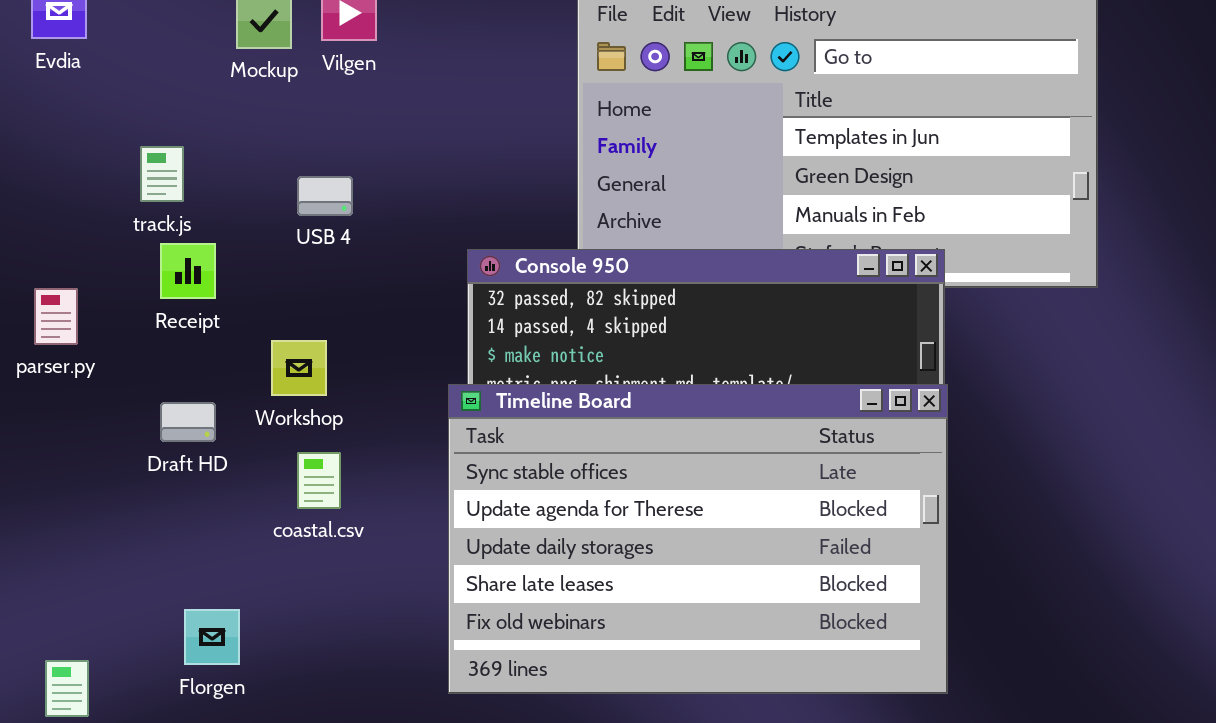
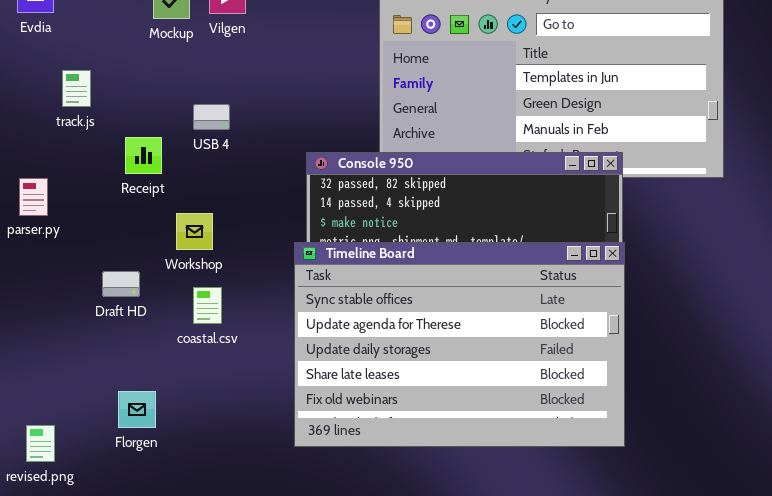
track.js: [140,146,184,202] -> [62,70,91,107], moved
Receipt: [160,243,216,299] -> [125,137,162,174], moved
Draft HD: [160,402,216,442] -> [102,271,140,297], moved

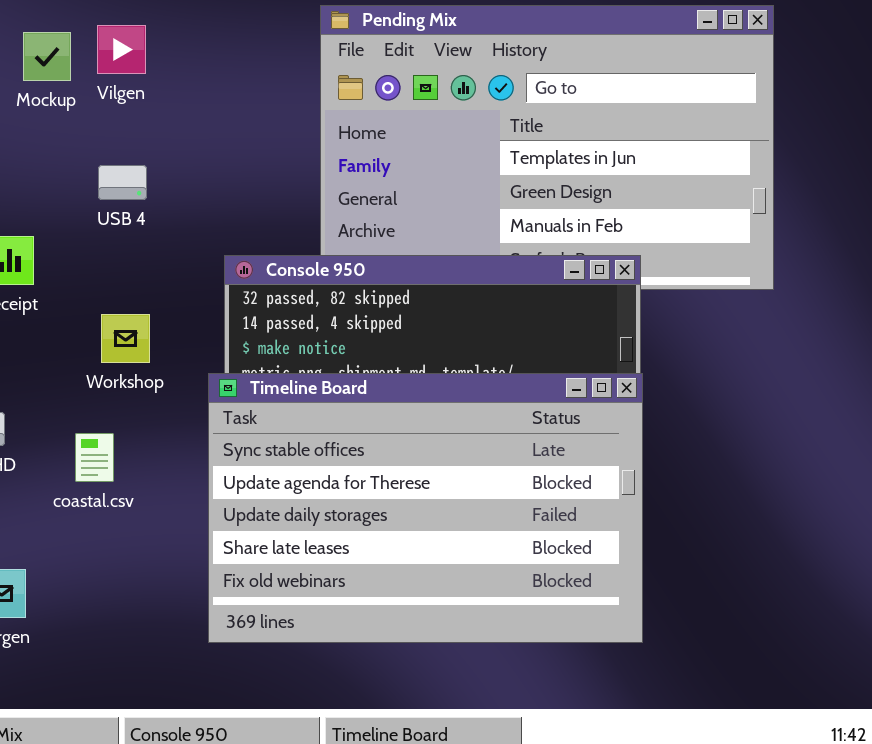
USB 4: [193,104,230,130] -> [98,165,147,200], moved
Workshop: [176,213,213,250] -> [101,314,150,363], moved

